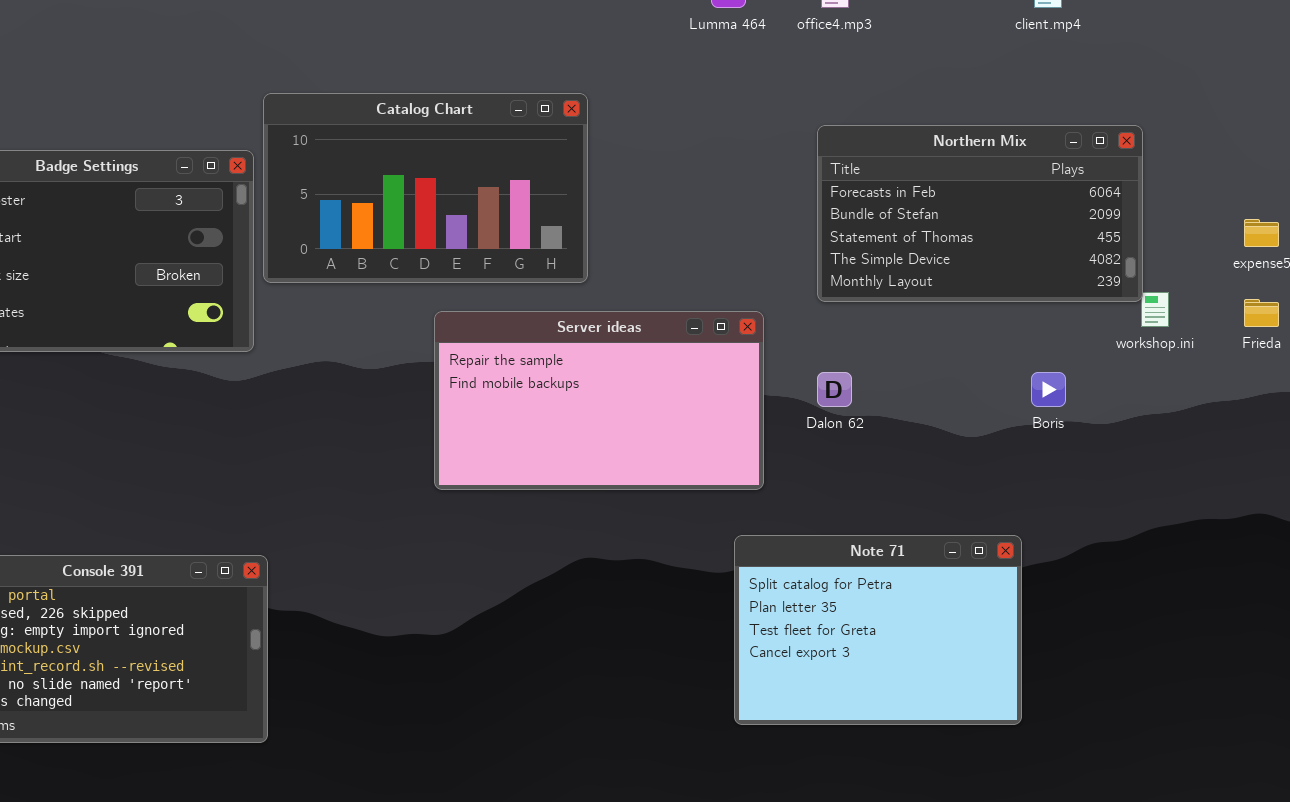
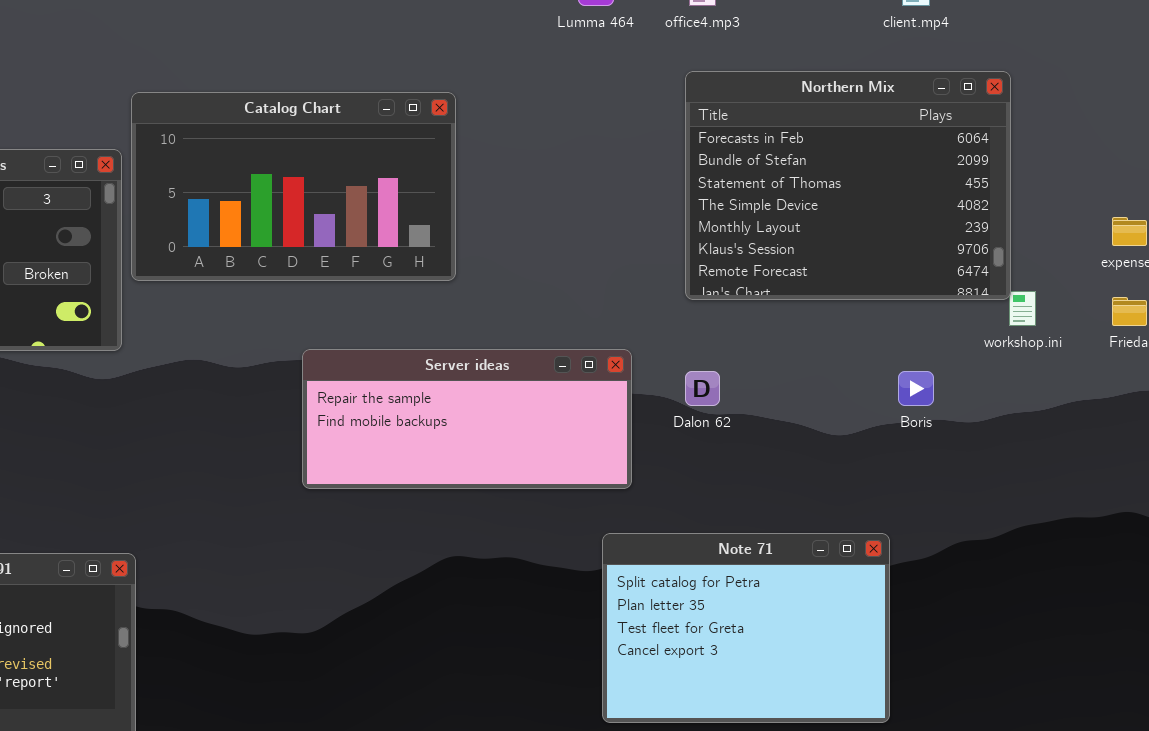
Northern Mix: [817,125,1143,302] -> [685,71,1011,300], resized
Server ideas: [434,311,764,490] -> [302,349,632,489], resized

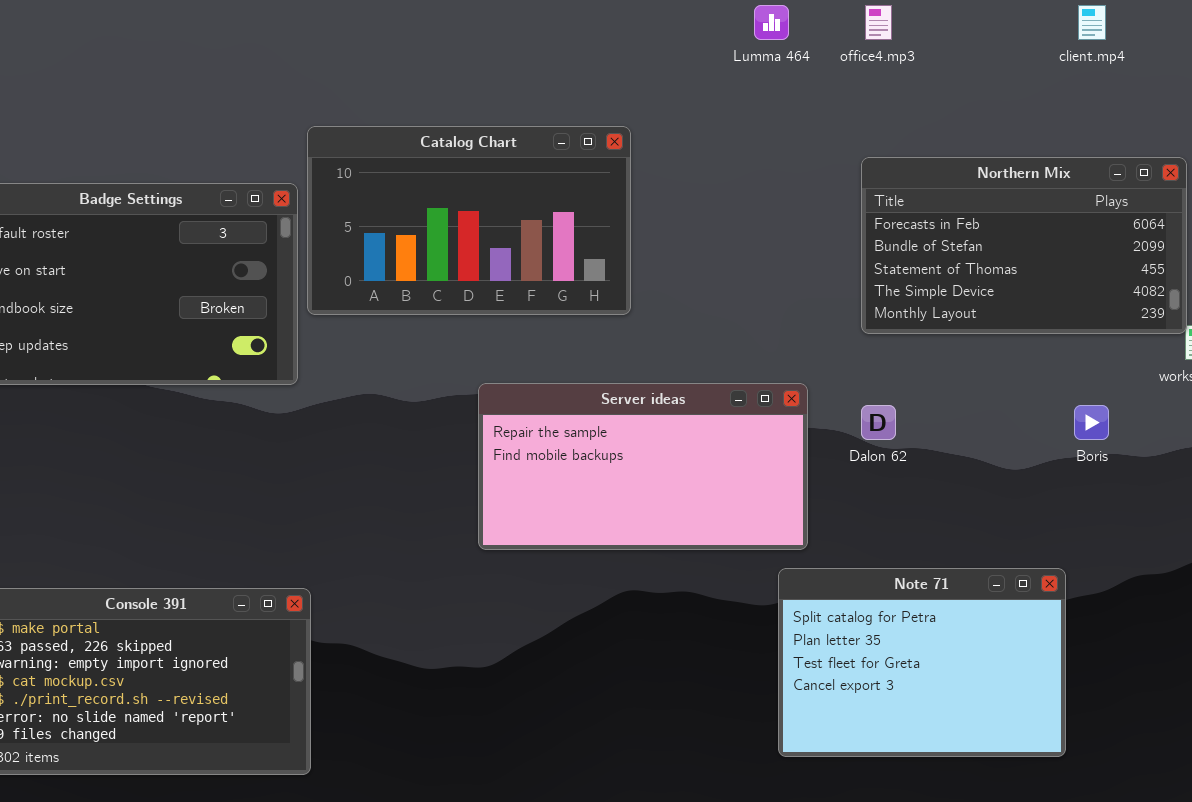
Northern Mix: [685,71,1011,300] -> [861,157,1187,334], resized
Server ideas: [302,349,632,489] -> [478,383,808,550], resized

